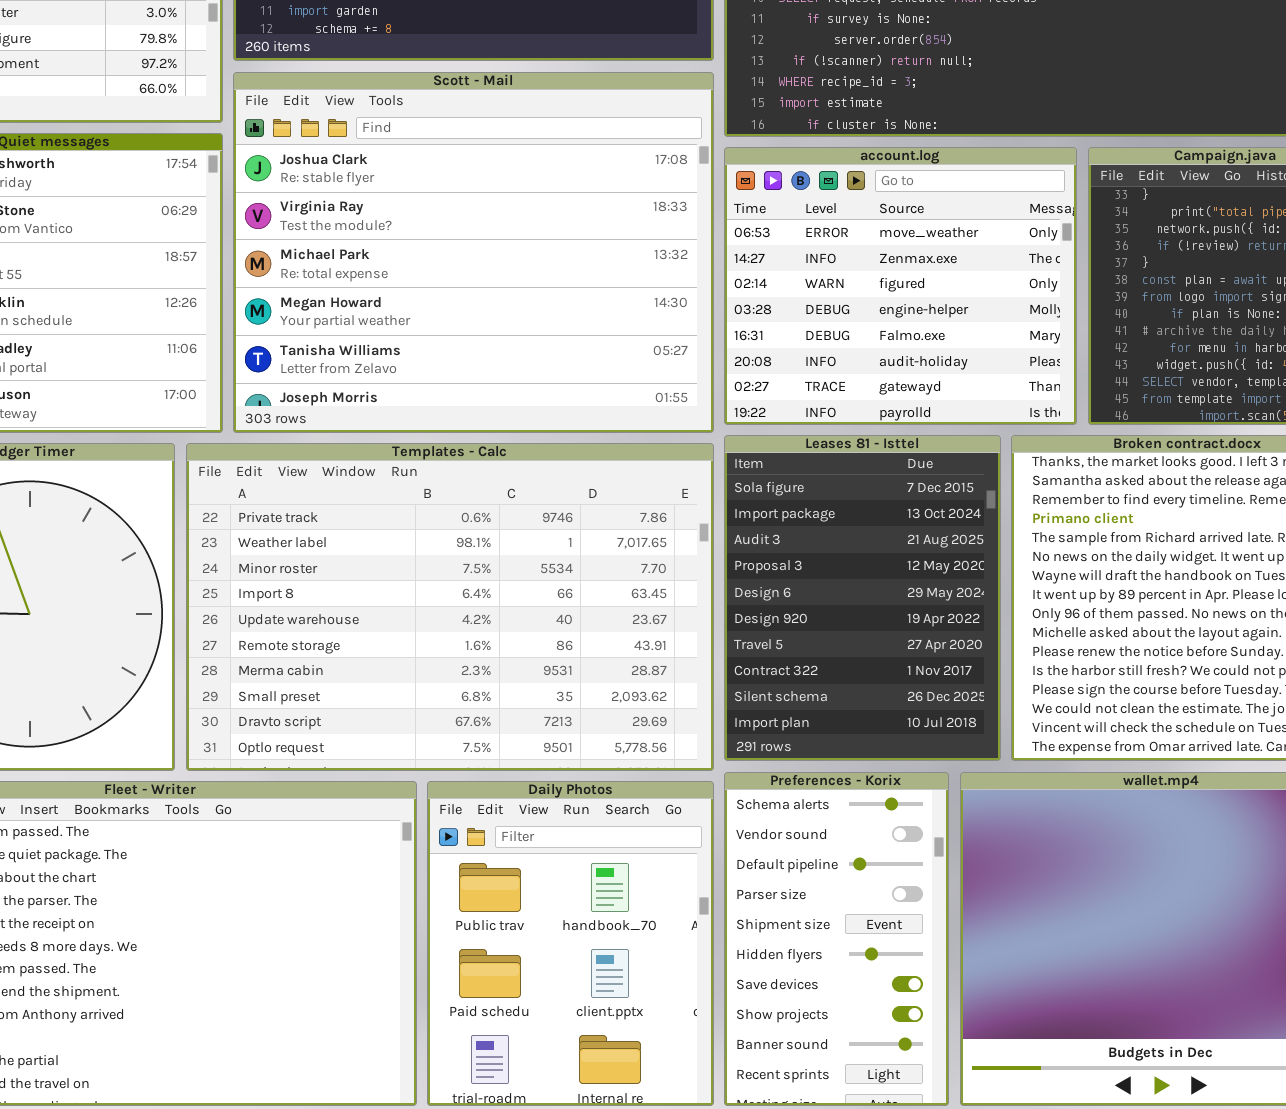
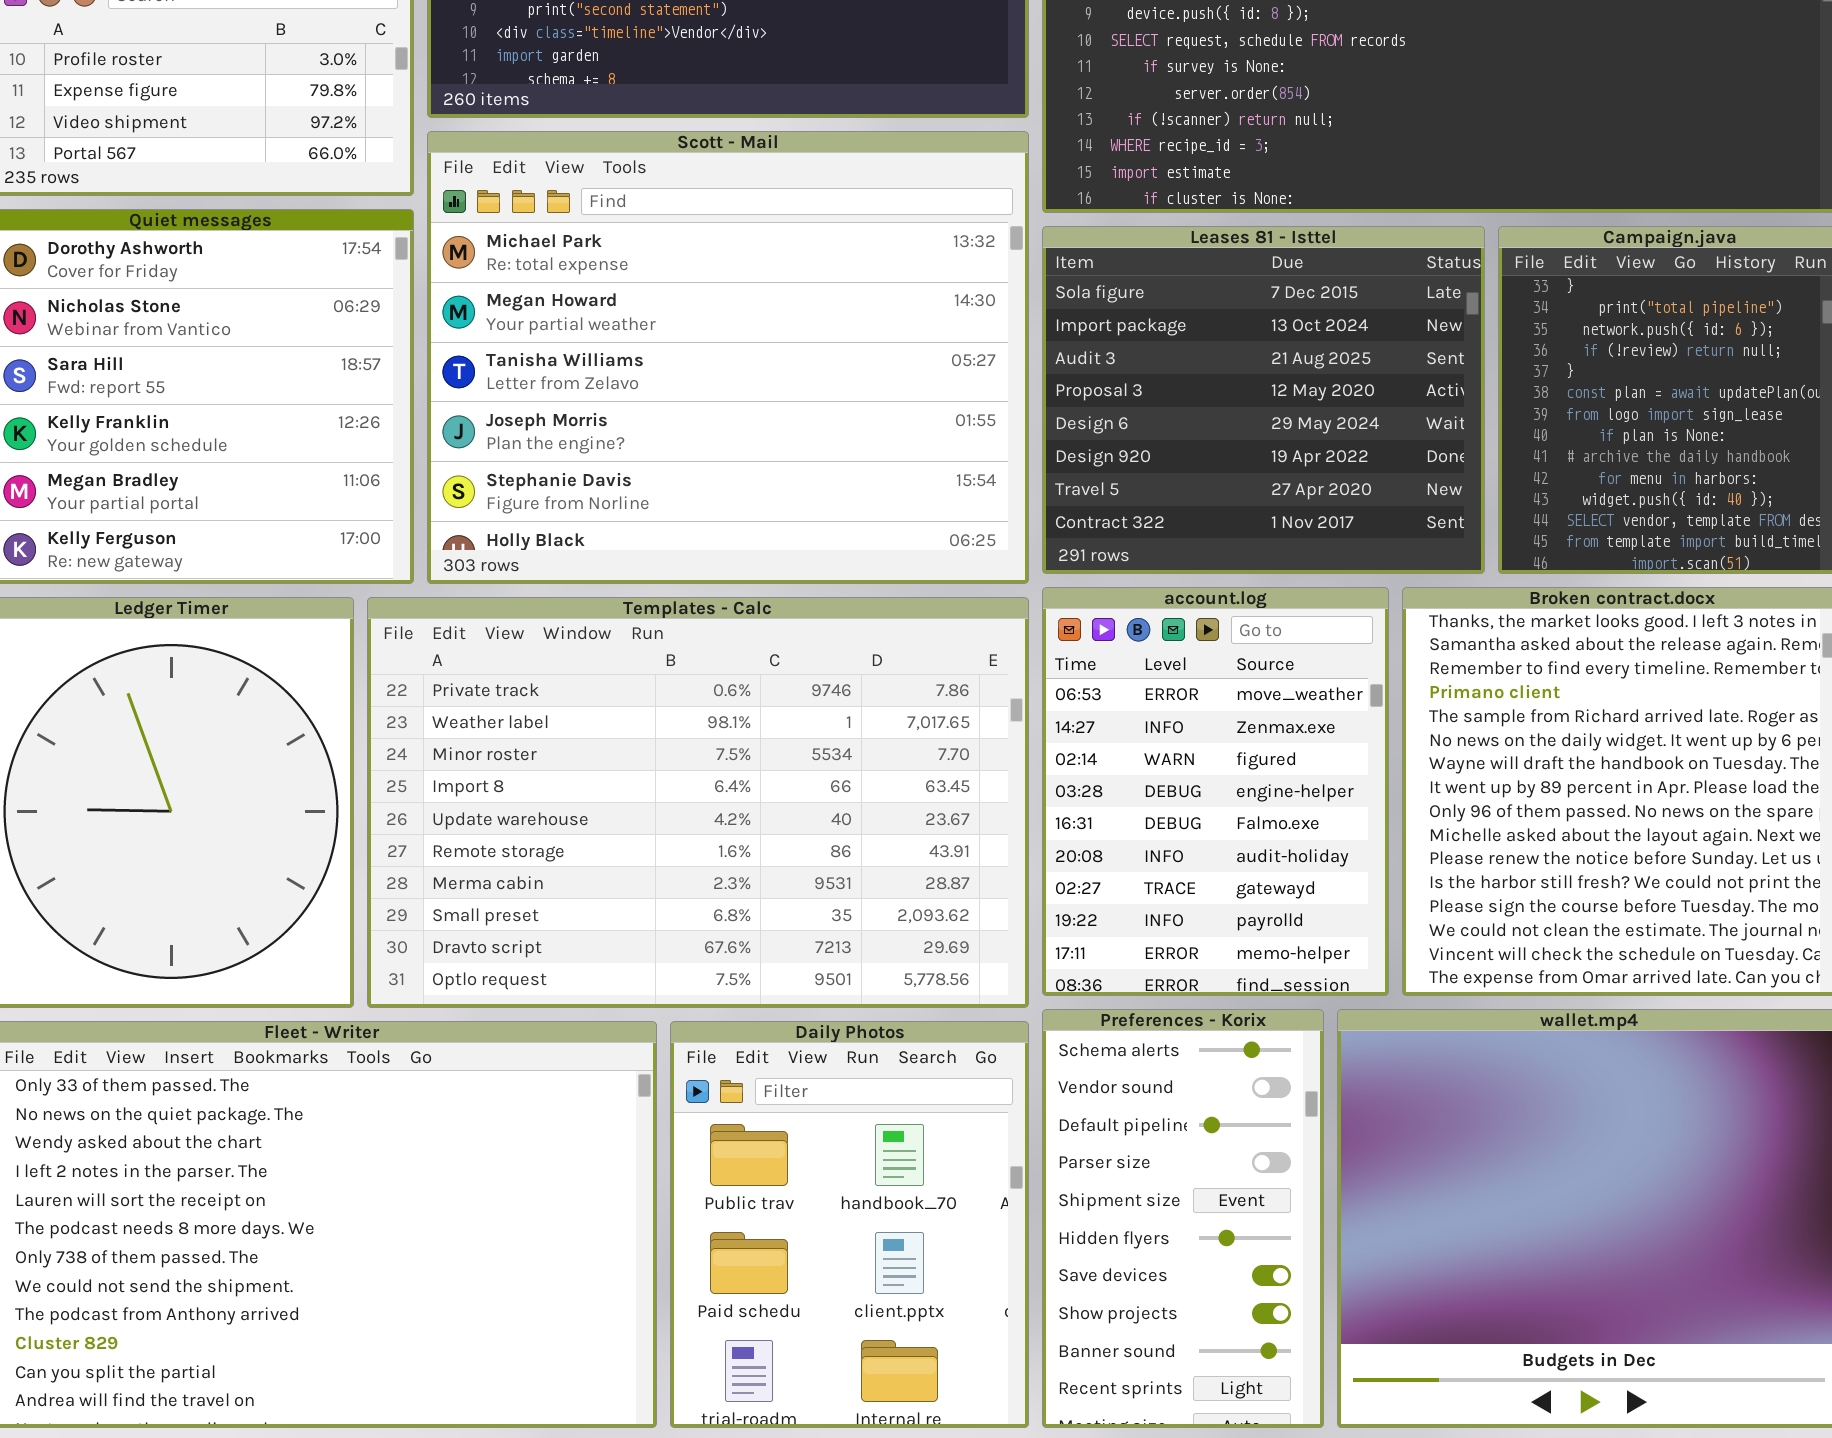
Scott - Mail: [233,72,714,433] -> [427,131,1029,584], scrolled down 2 rows
account.log: [724,147,1077,425] -> [1042,587,1389,996], moved, resized
Leases 81 - Isttel: [724,435,1001,761] -> [1042,226,1485,574], moved, resized

